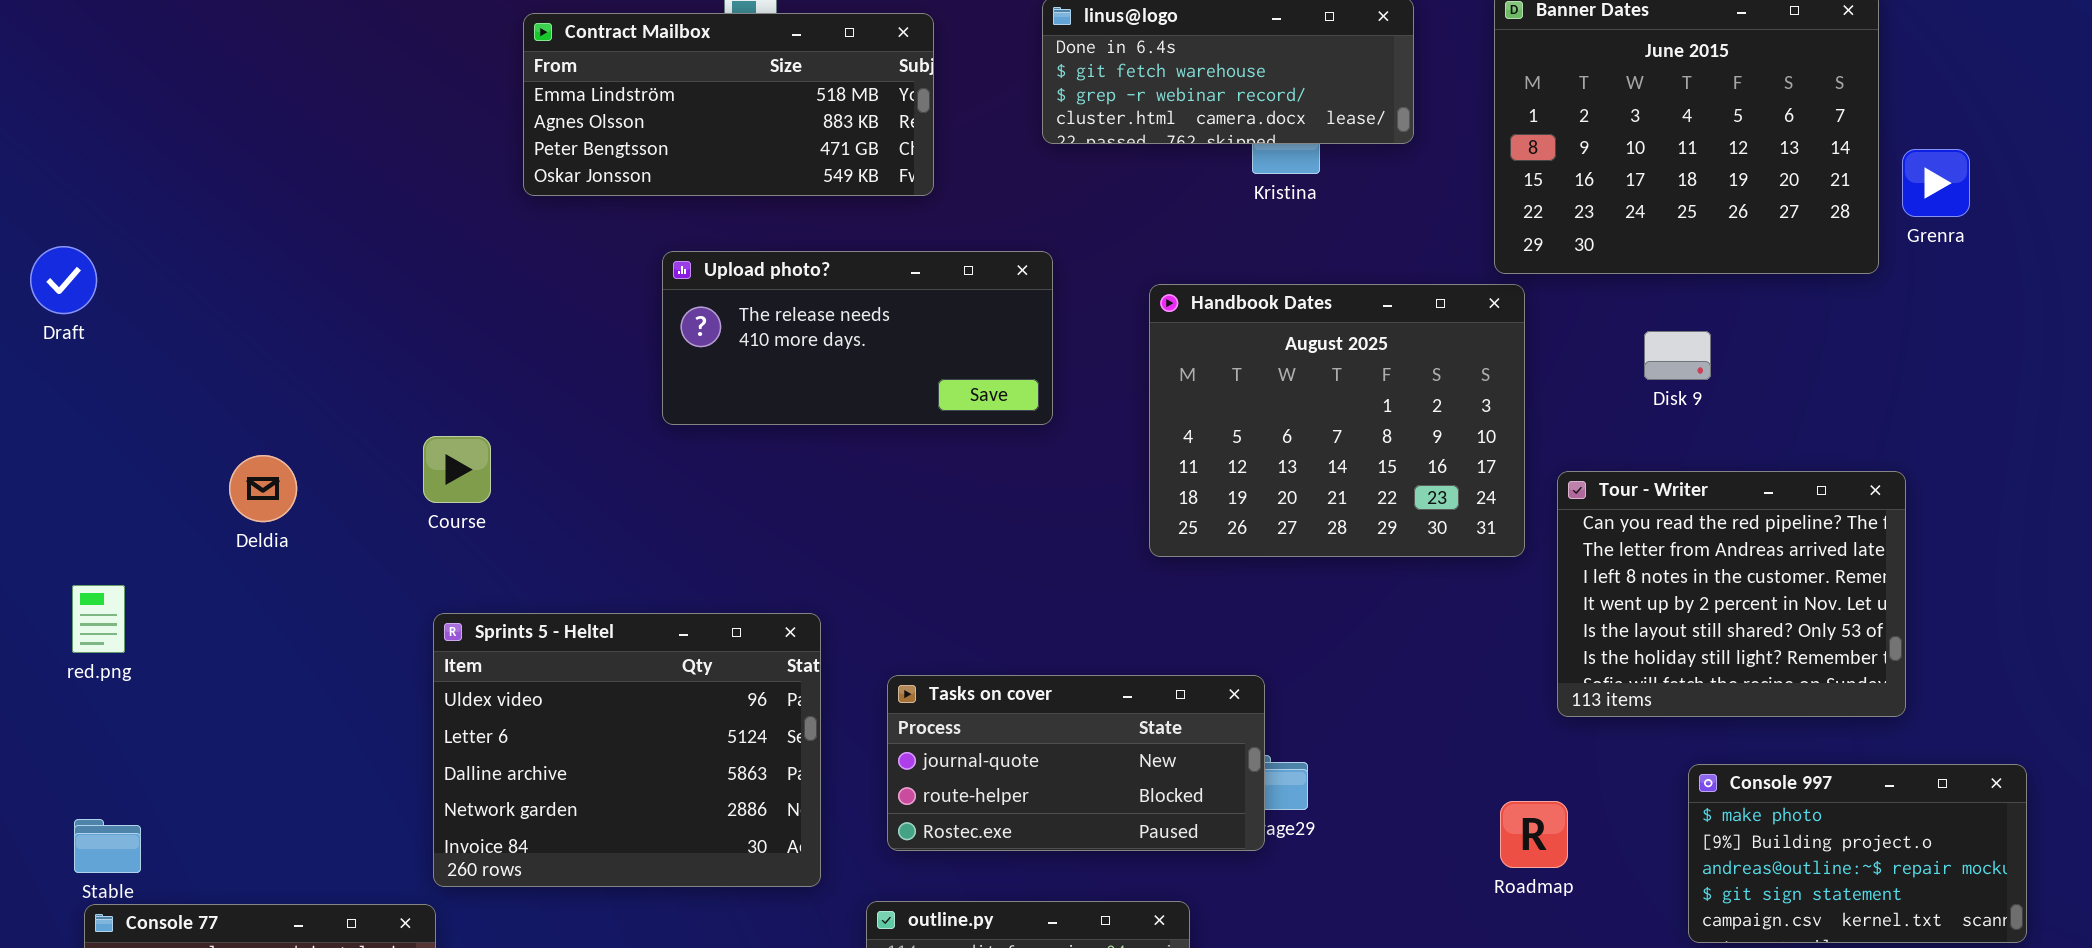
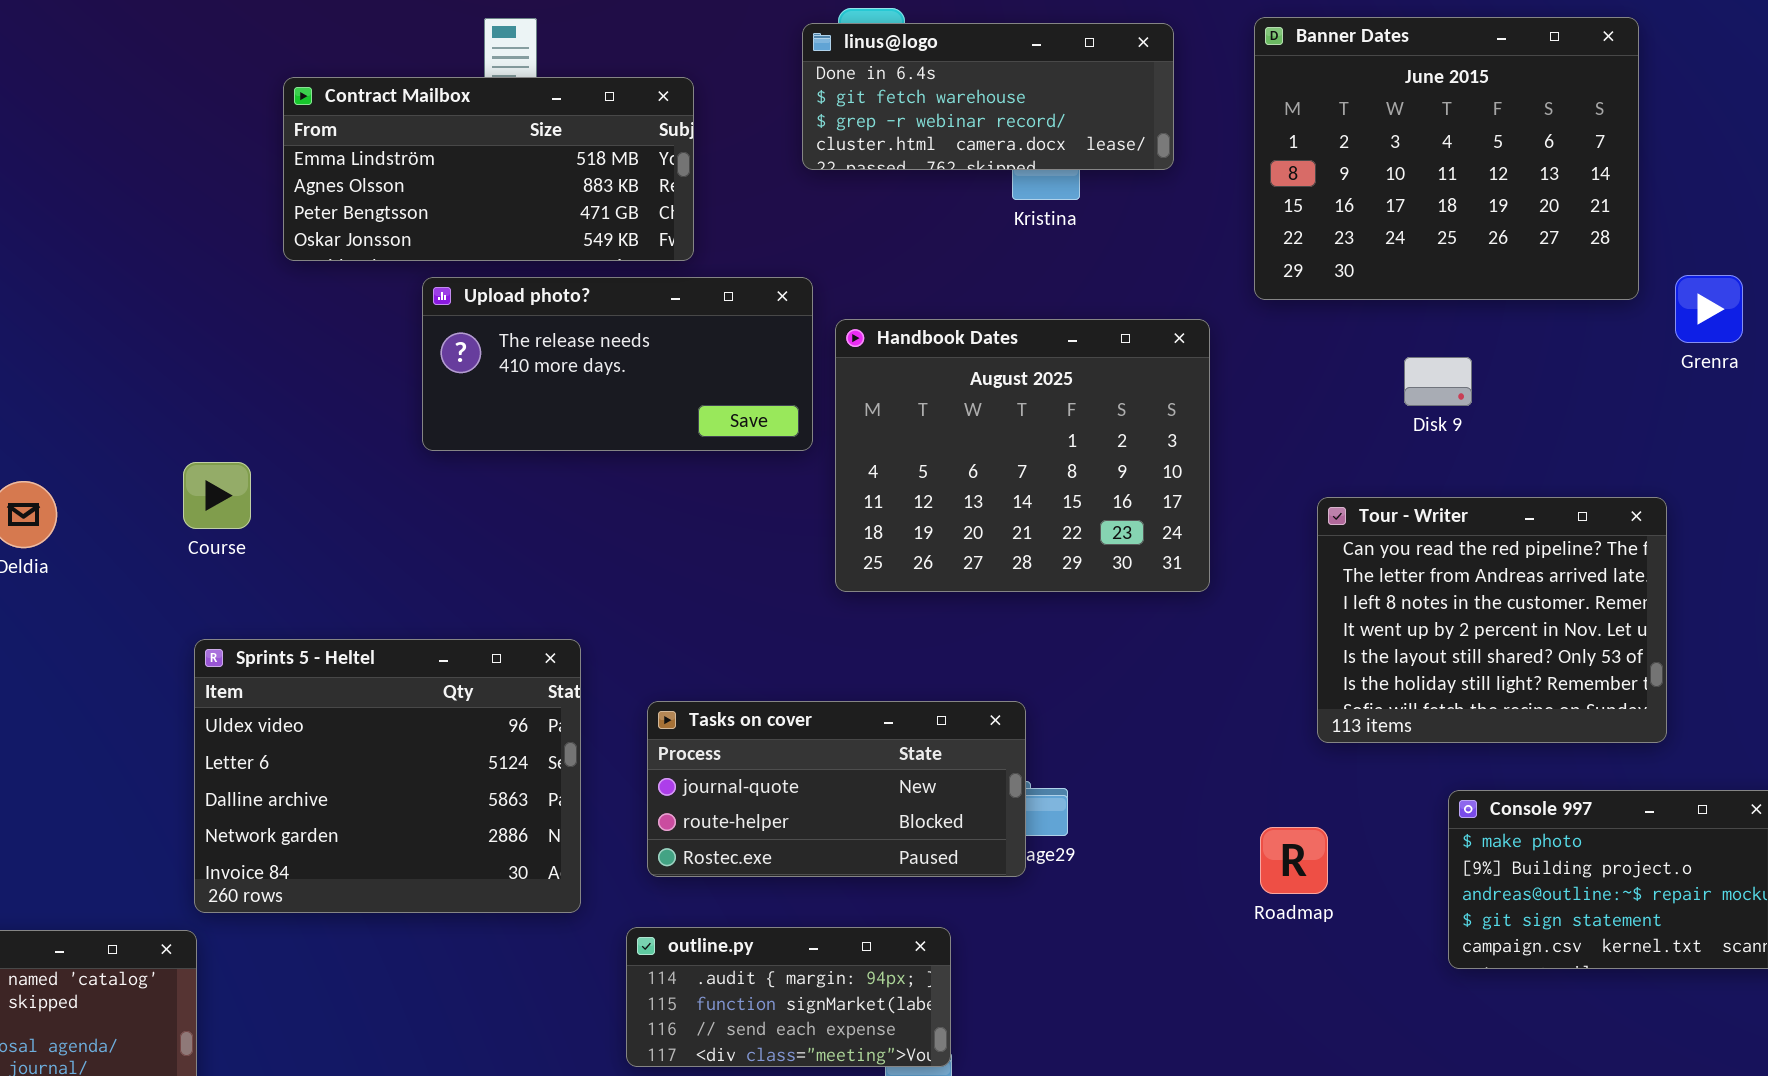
Contract Mailbox: [523,13,934,196] -> [283,77,694,261], moved
Grenra: [1902,149,1970,217] -> [1675,275,1743,343], moved
Handbook Dates: [1149,284,1525,557] -> [835,319,1210,592], moved

